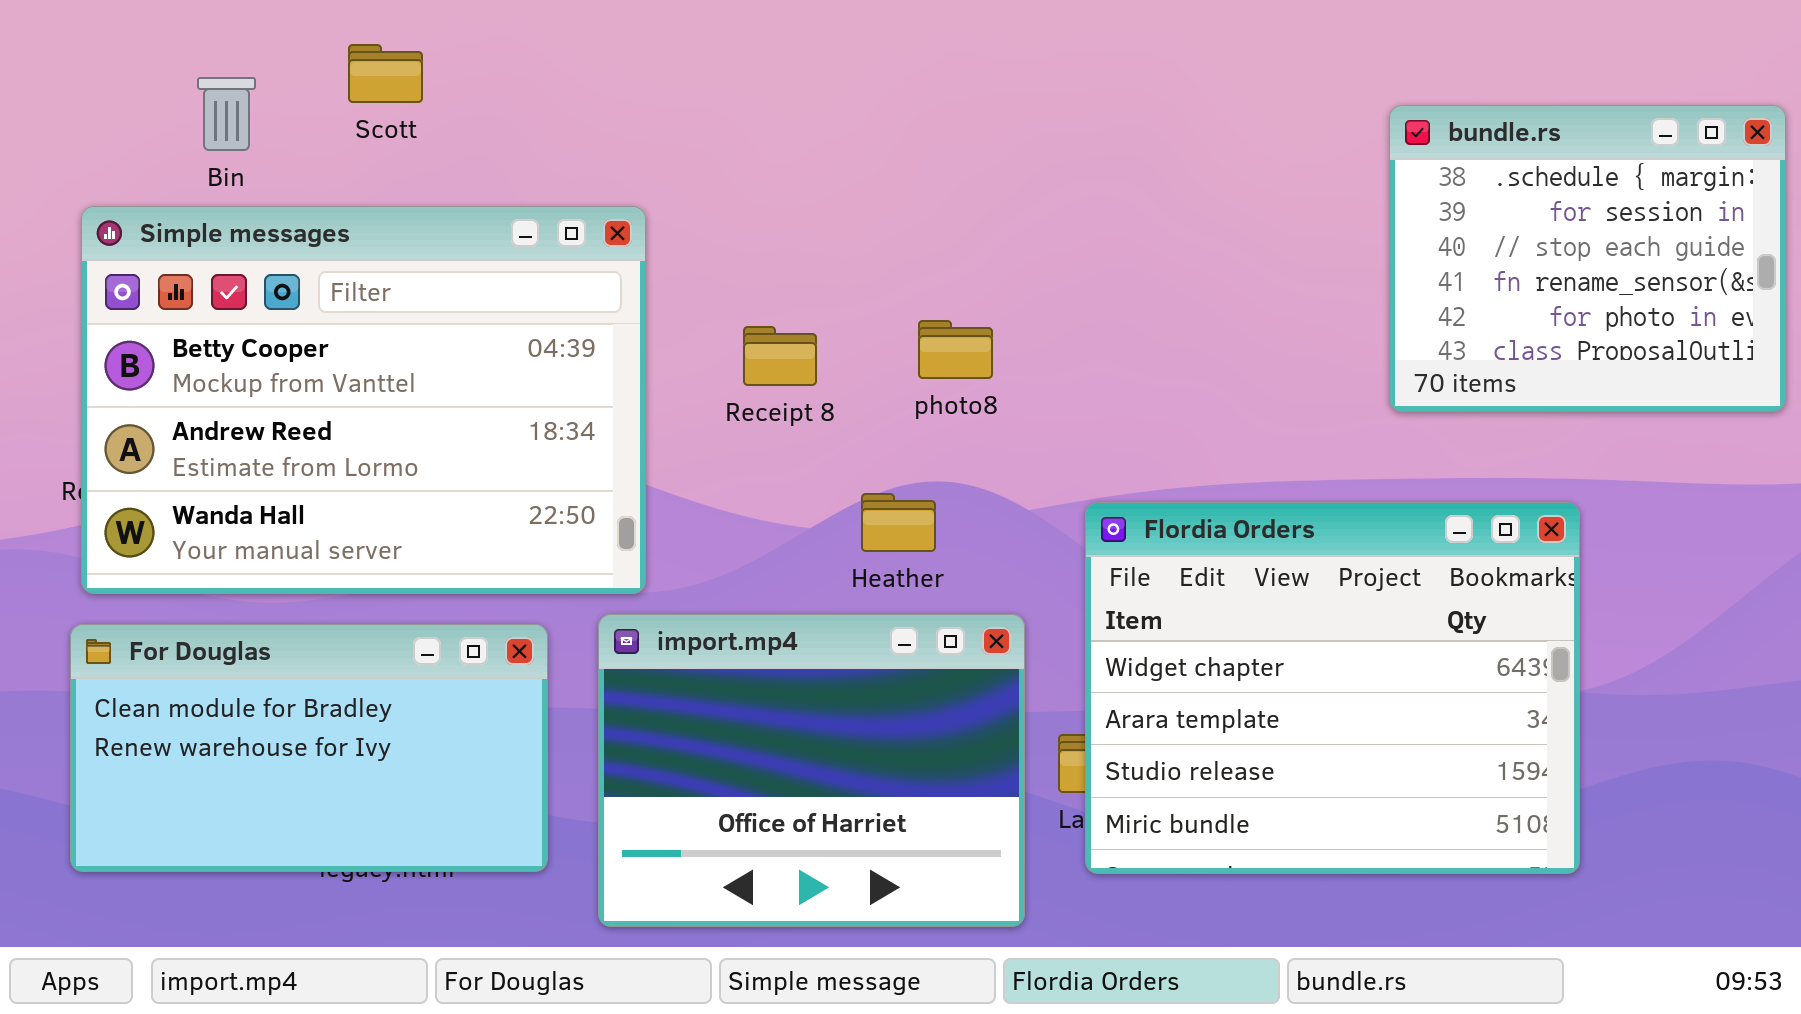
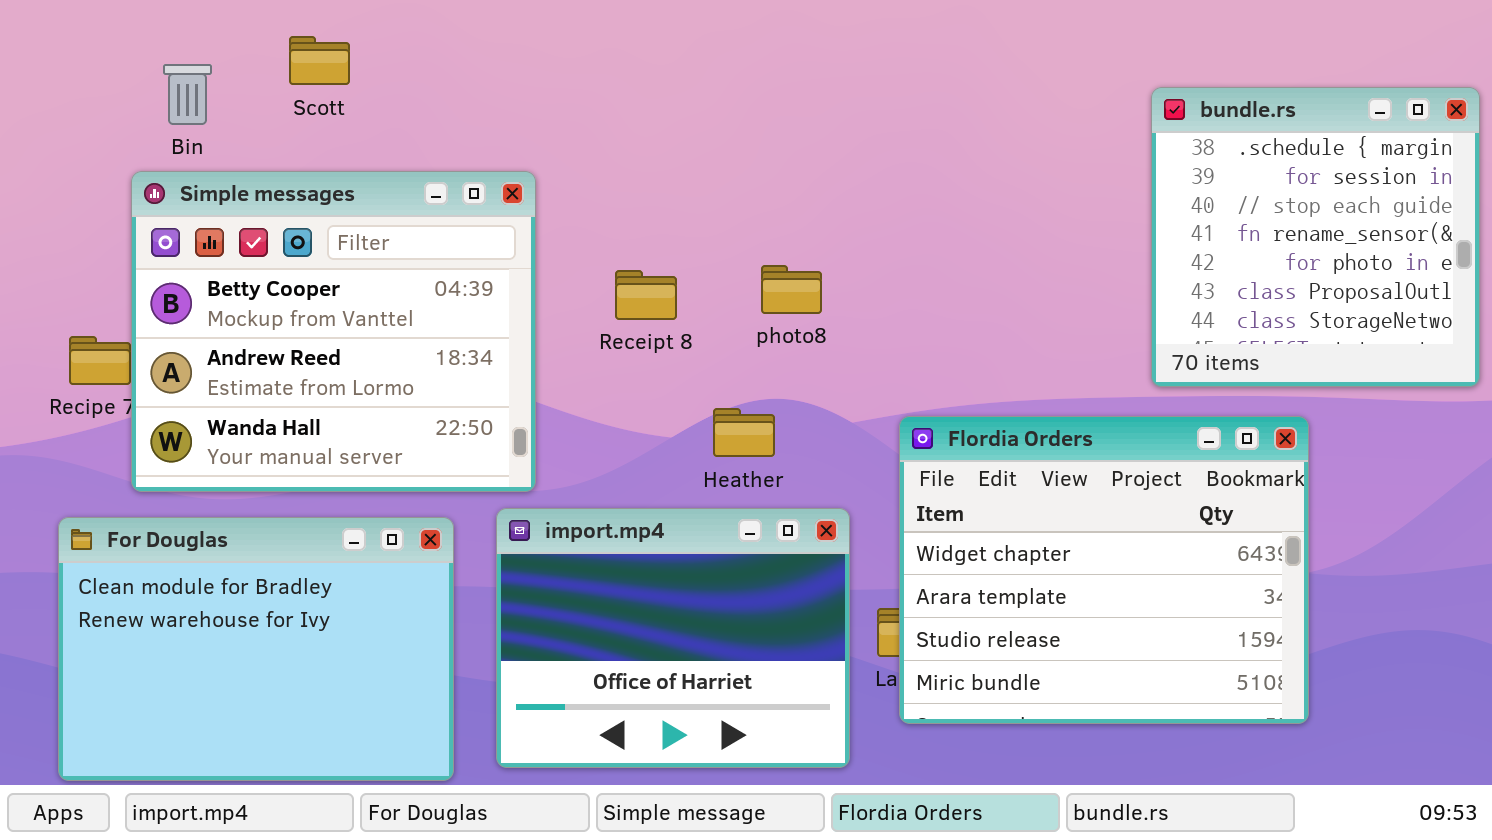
bundle.rs: [1389,105,1786,412] -> [1151,87,1480,387], resized
Simple messages: [81,206,646,594] -> [131,171,536,492], resized
For Douglas: [70,624,548,872] -> [58,517,454,781], resized

